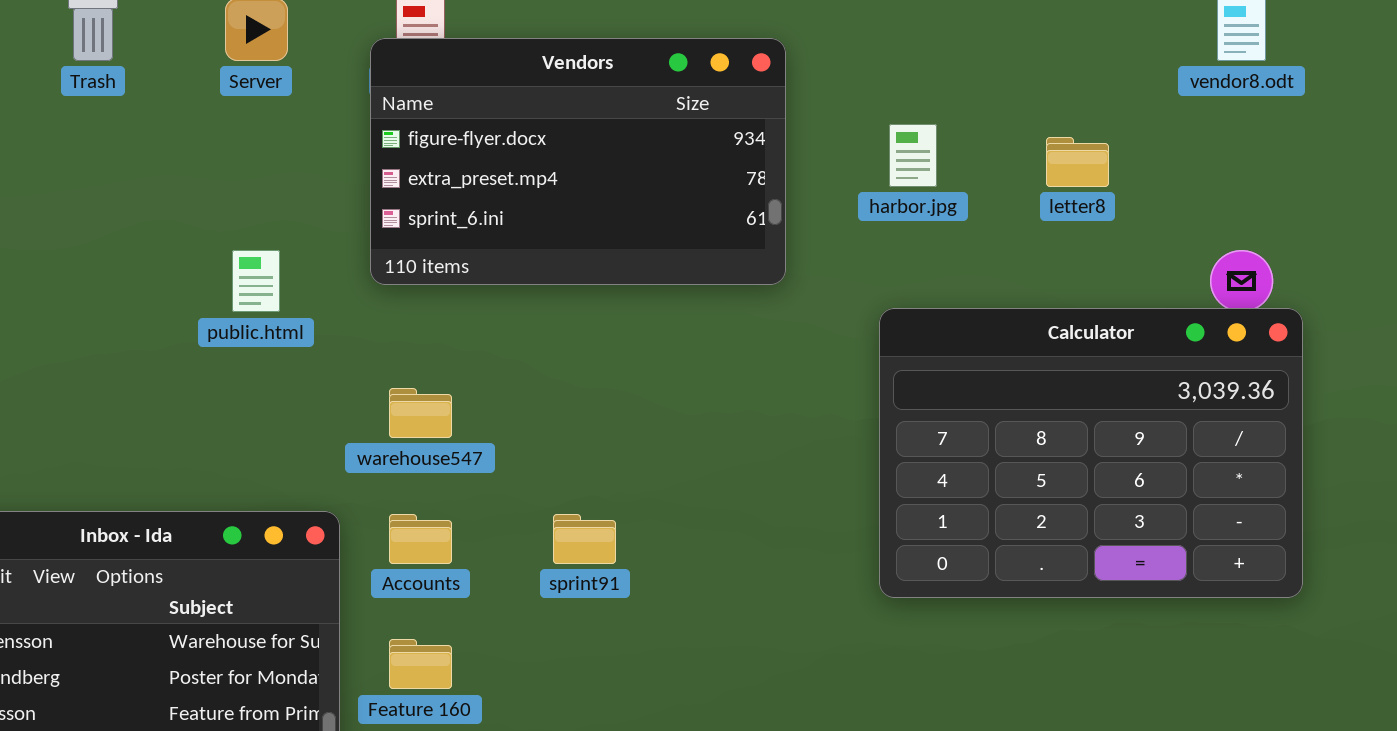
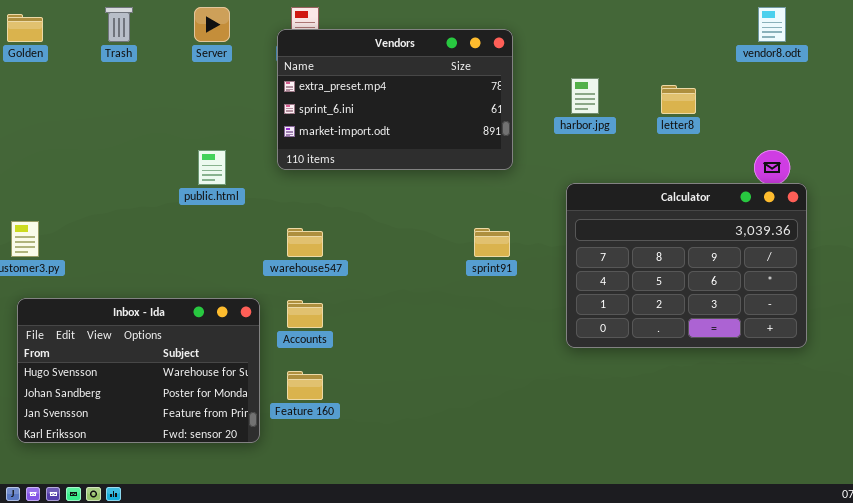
Vendors: [370,38,786,285] -> [277,29,513,170], scrolled down 1 row
sprint91: [553,514,616,564] -> [474,228,510,257], moved

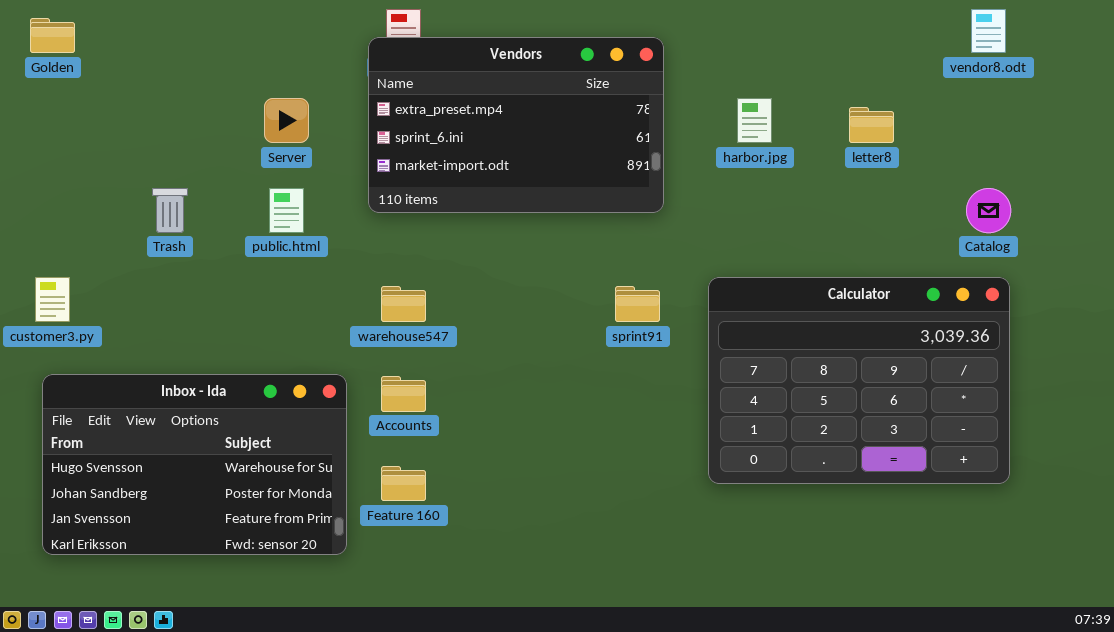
Trash: [105,7,133,42] -> [152,188,188,233], moved
Server: [194,7,230,42] -> [264,98,309,143], moved
Calculator: [566,183,807,348] -> [708,277,1010,484], moved

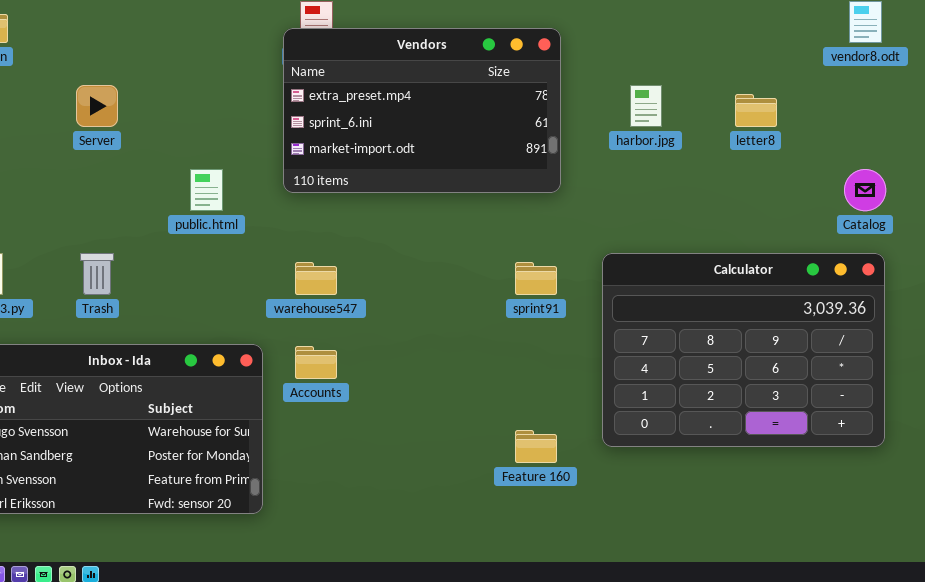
Server: [264,98,309,143] -> [76,85,118,127], moved
Trash: [152,188,188,233] -> [80,253,114,295], moved
Feature 160: [381,466,426,501] -> [515,430,557,463], moved

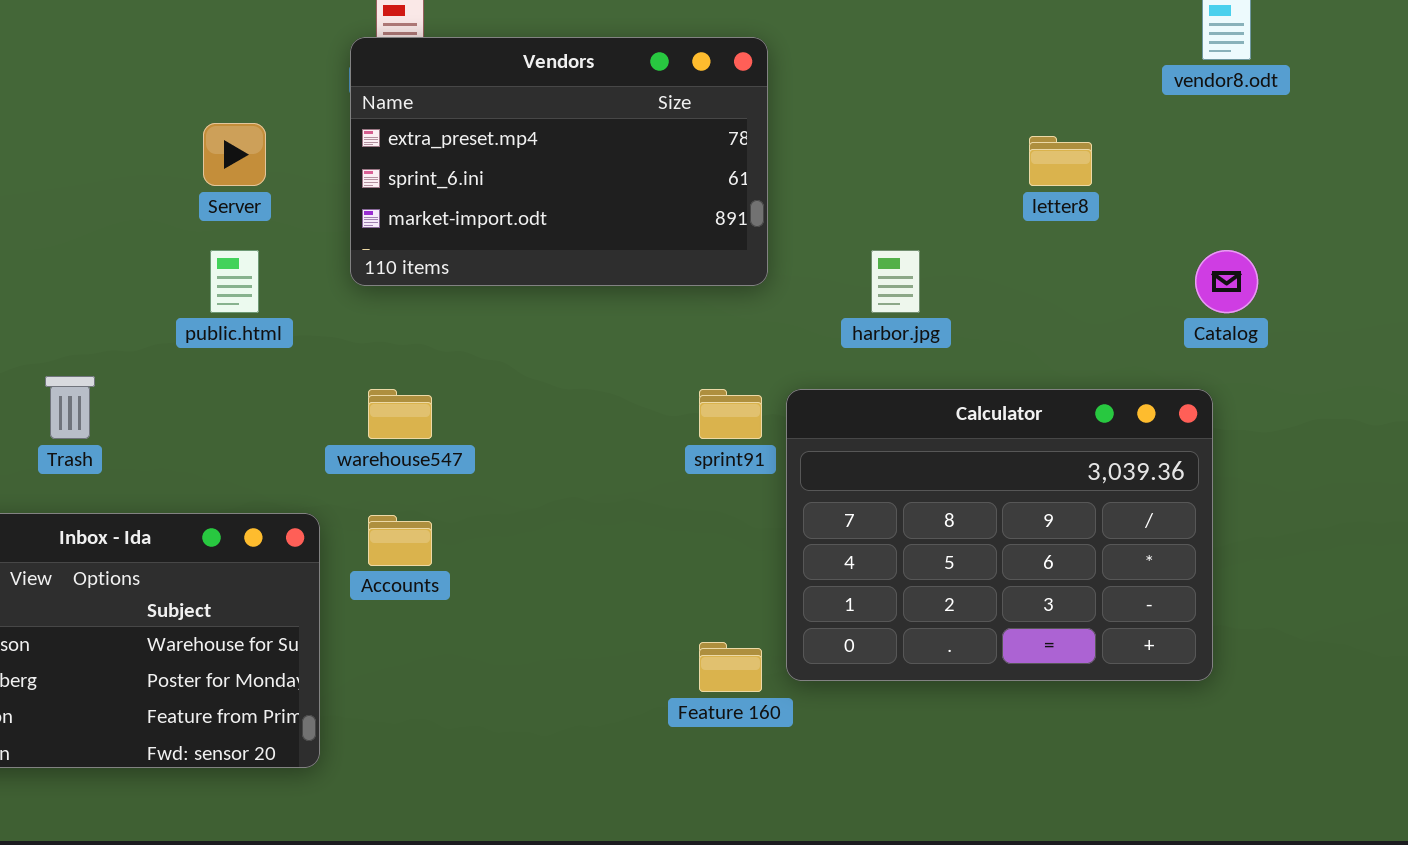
Server: [76,85,118,127] -> [203,123,266,186], moved
harbor.jpg: [630,85,662,127] -> [871,250,920,313], moved
Calculator: [602,253,885,447] -> [786,389,1213,681], moved

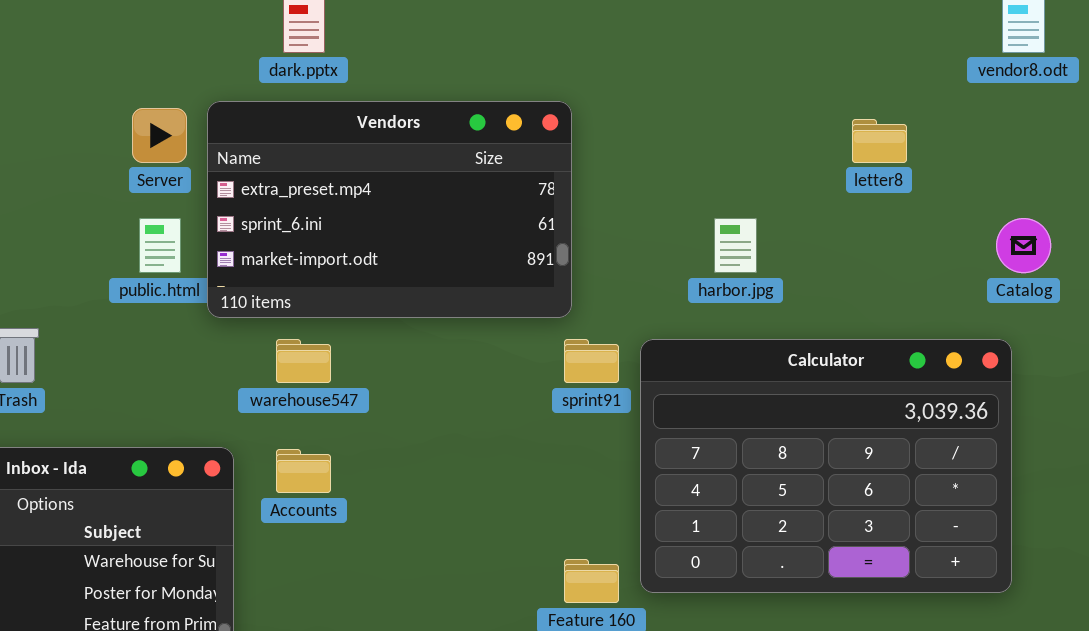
Vendors: [350,37,768,286] -> [207,101,572,318], moved

